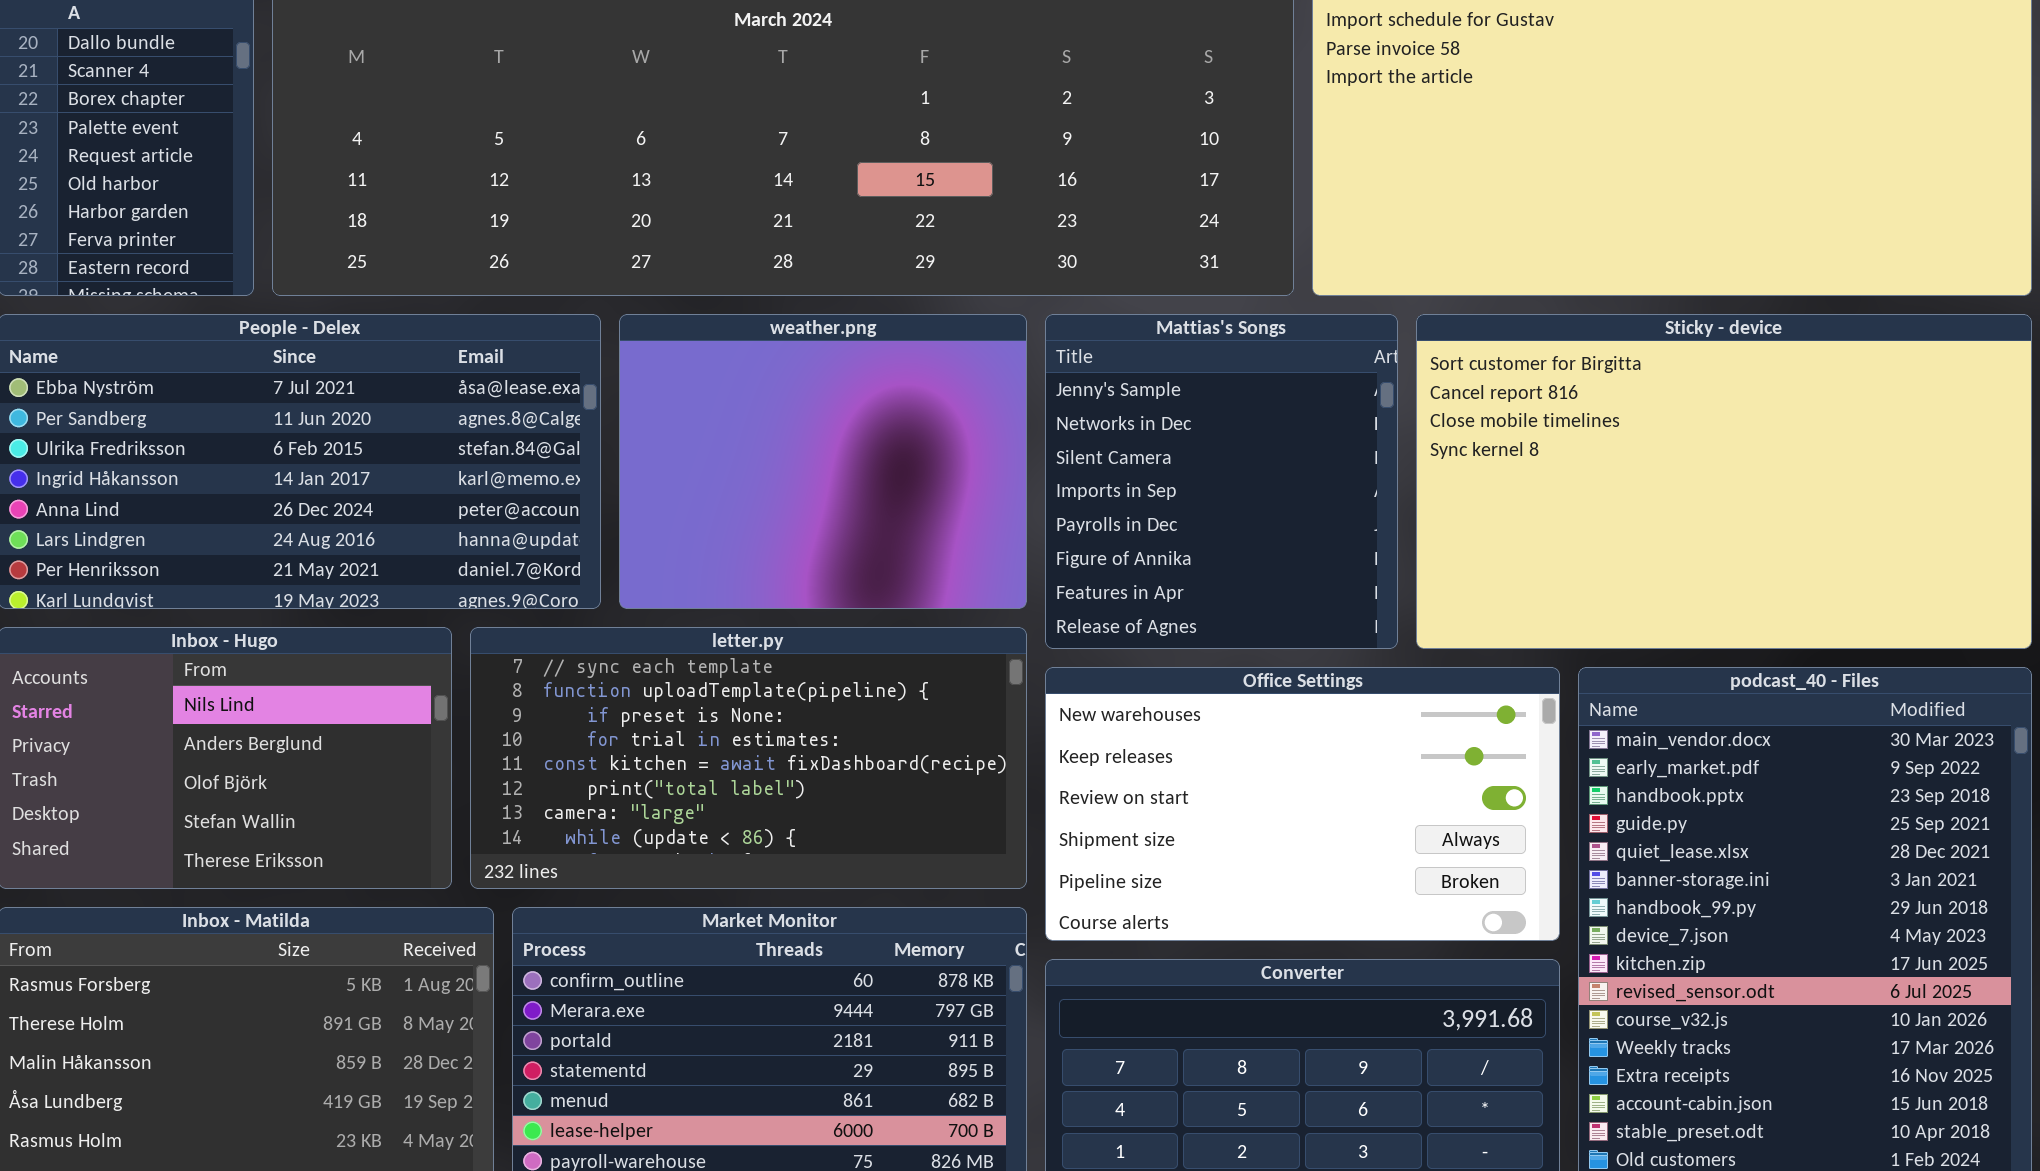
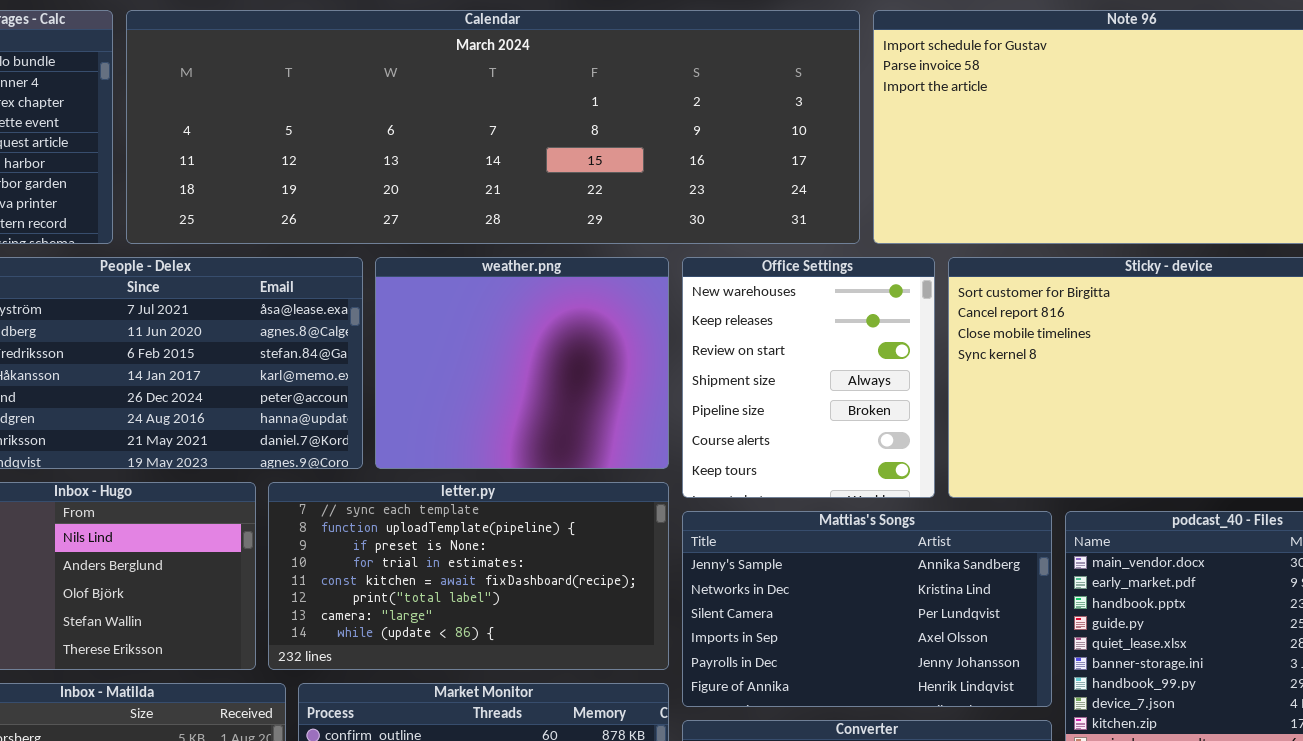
Mattias's Songs: [1045,314,1398,649] -> [682,511,1052,707], moved, resized
Office Settings: [1045,667,1560,941] -> [682,257,935,498], moved, resized

